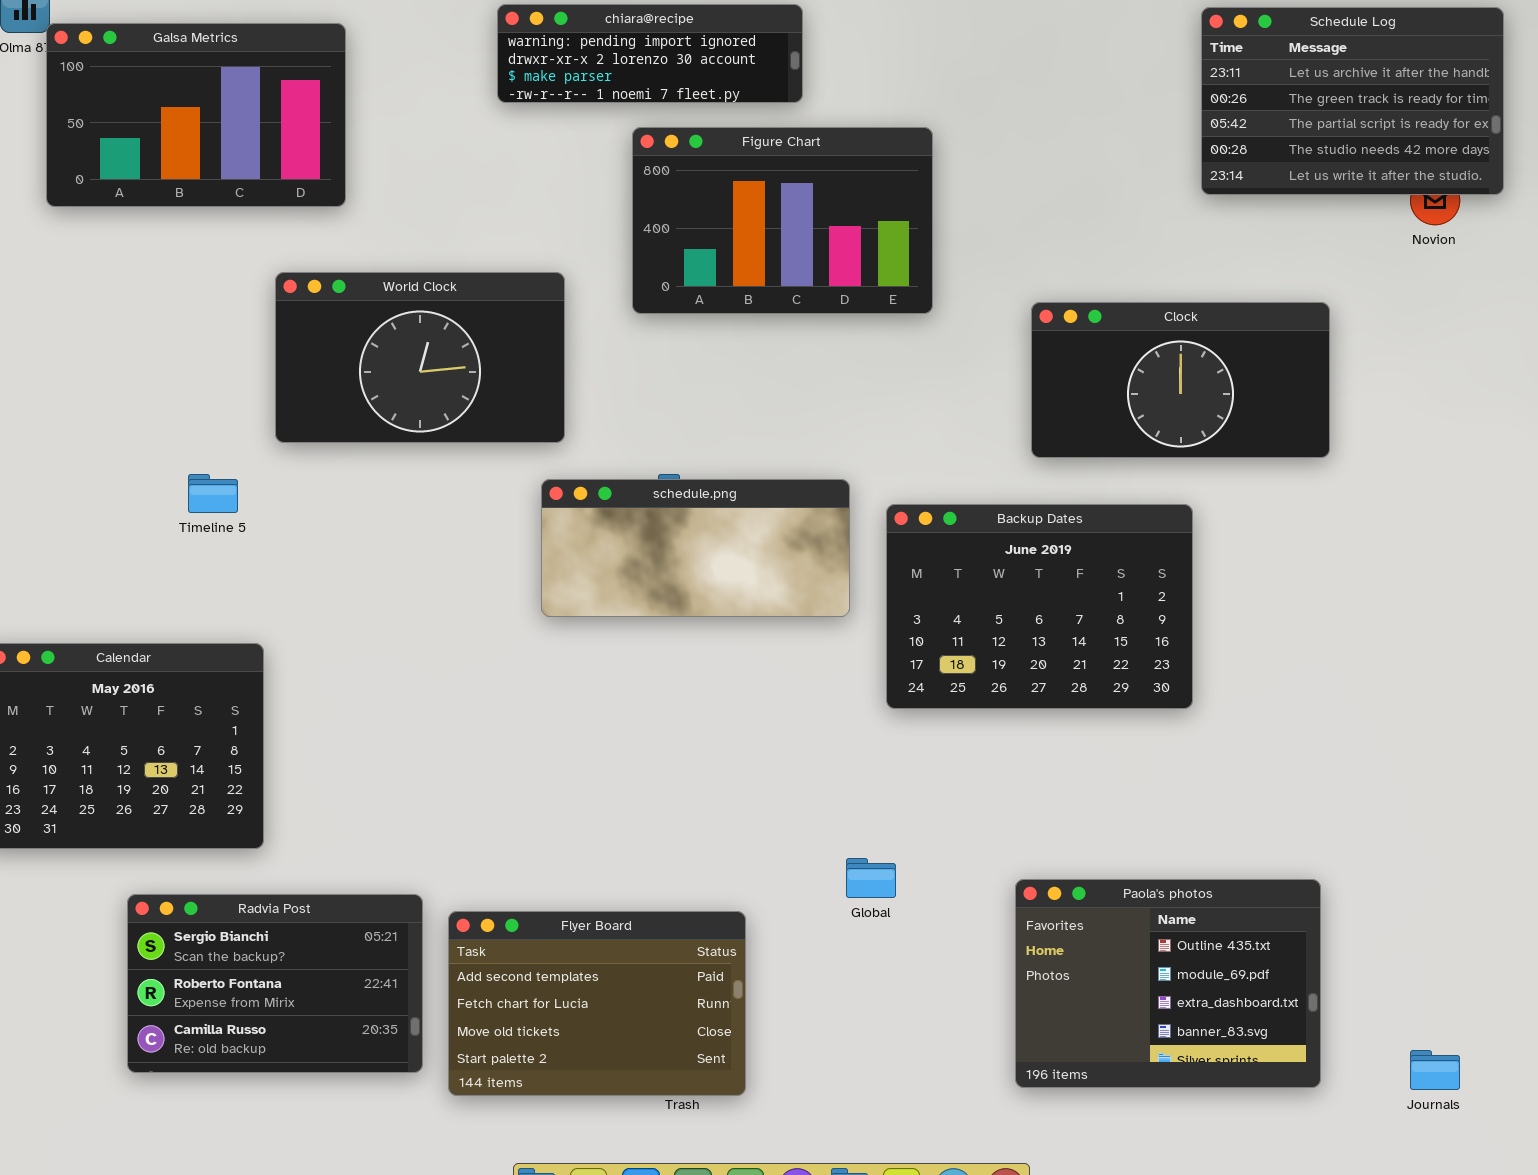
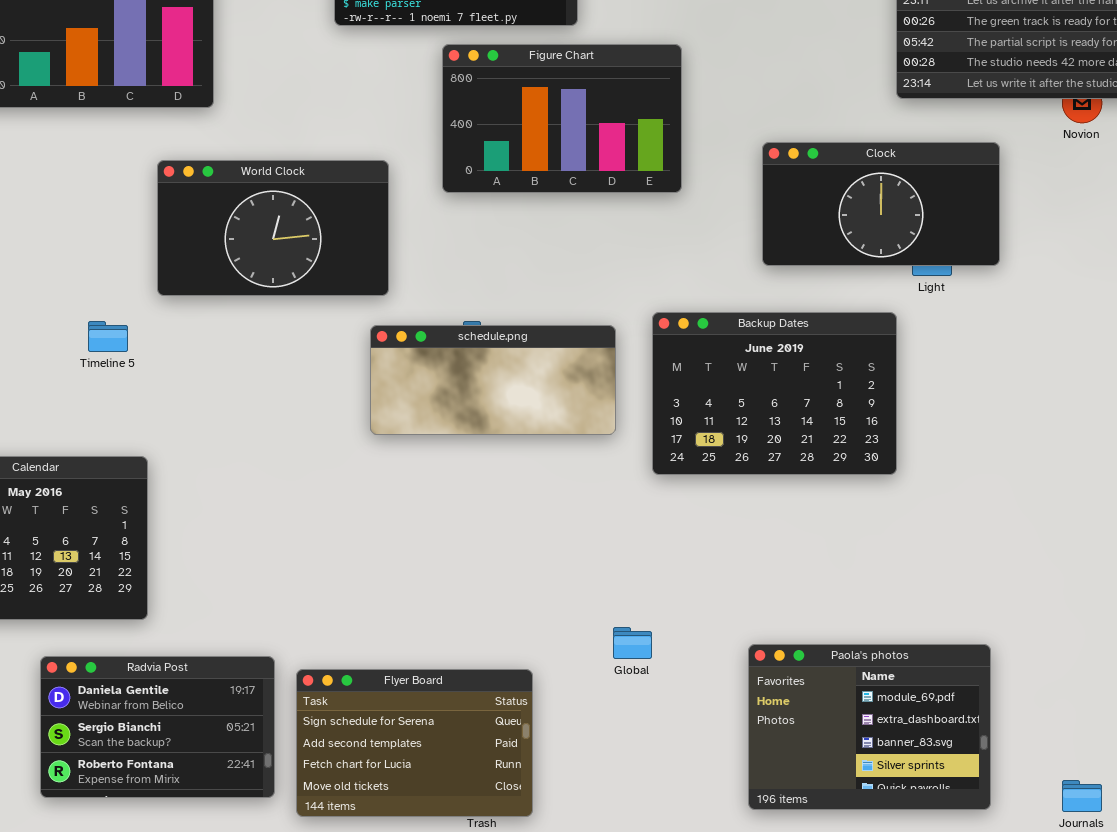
Clock: [1031,302,1330,458] -> [762,142,1000,266], moved
Backup Dates: [886,504,1193,709] -> [652,312,897,475], moved
Paola's photos: [1015,879,1321,1088] -> [748,644,991,810], scrolled down 1 row
Radvia Post: [127,894,423,1073] -> [40,656,275,798], scrolled up 1 row
Flyer Board: [448,911,746,1096] -> [296,669,533,817], scrolled up 1 row

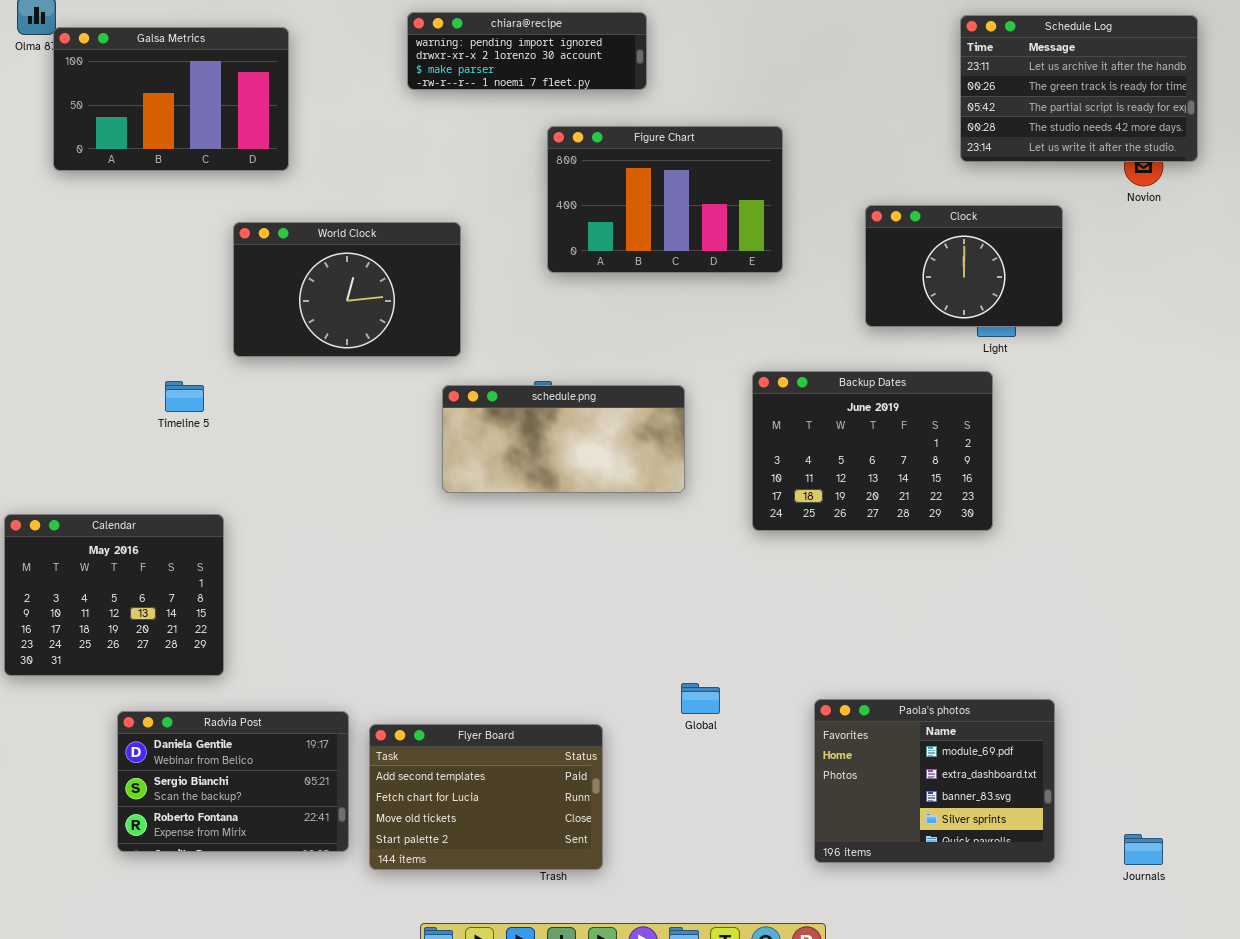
Figure Chart: [442,44,682,193] -> [547,126,783,273], moved
Clock: [762,142,1000,266] -> [865,205,1063,327], resized
Backup Dates: [652,312,897,475] -> [752,371,993,531], moved
Flyer Board: [296,669,533,817] -> [369,724,603,870], scrolled down 1 row

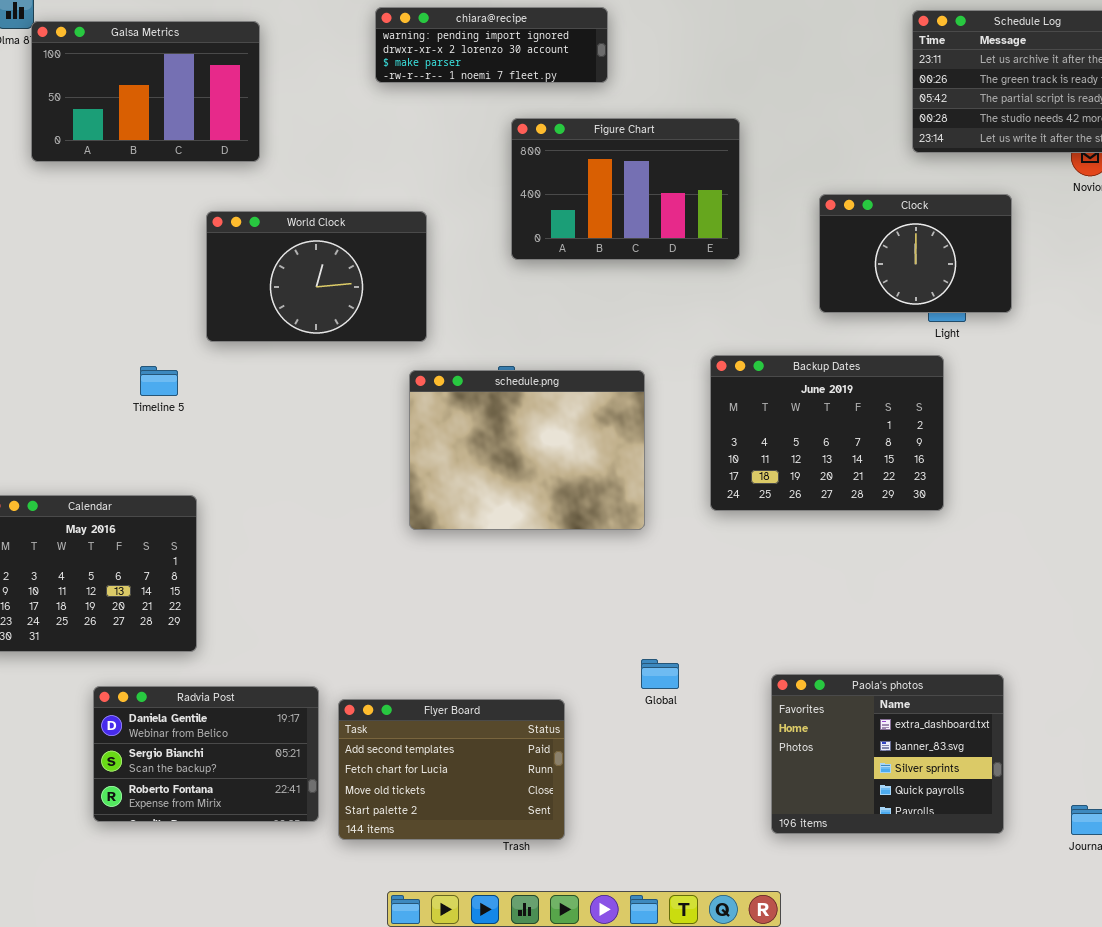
schedule.png: [442,385,685,493] -> [409,370,645,530], resized
Paola's photos: [814,699,1055,863] -> [771,674,1004,834], scrolled down 1 row

